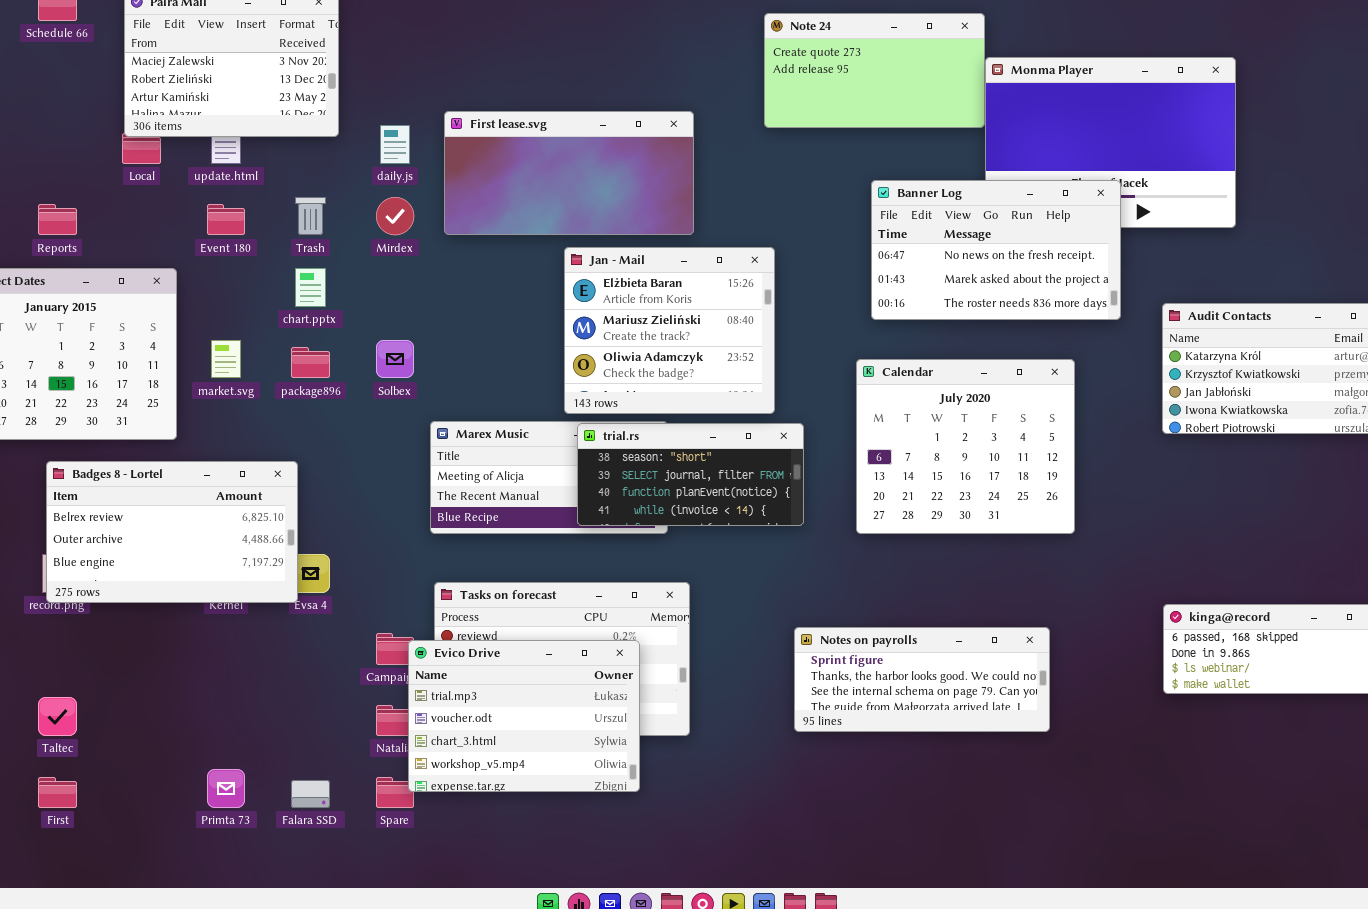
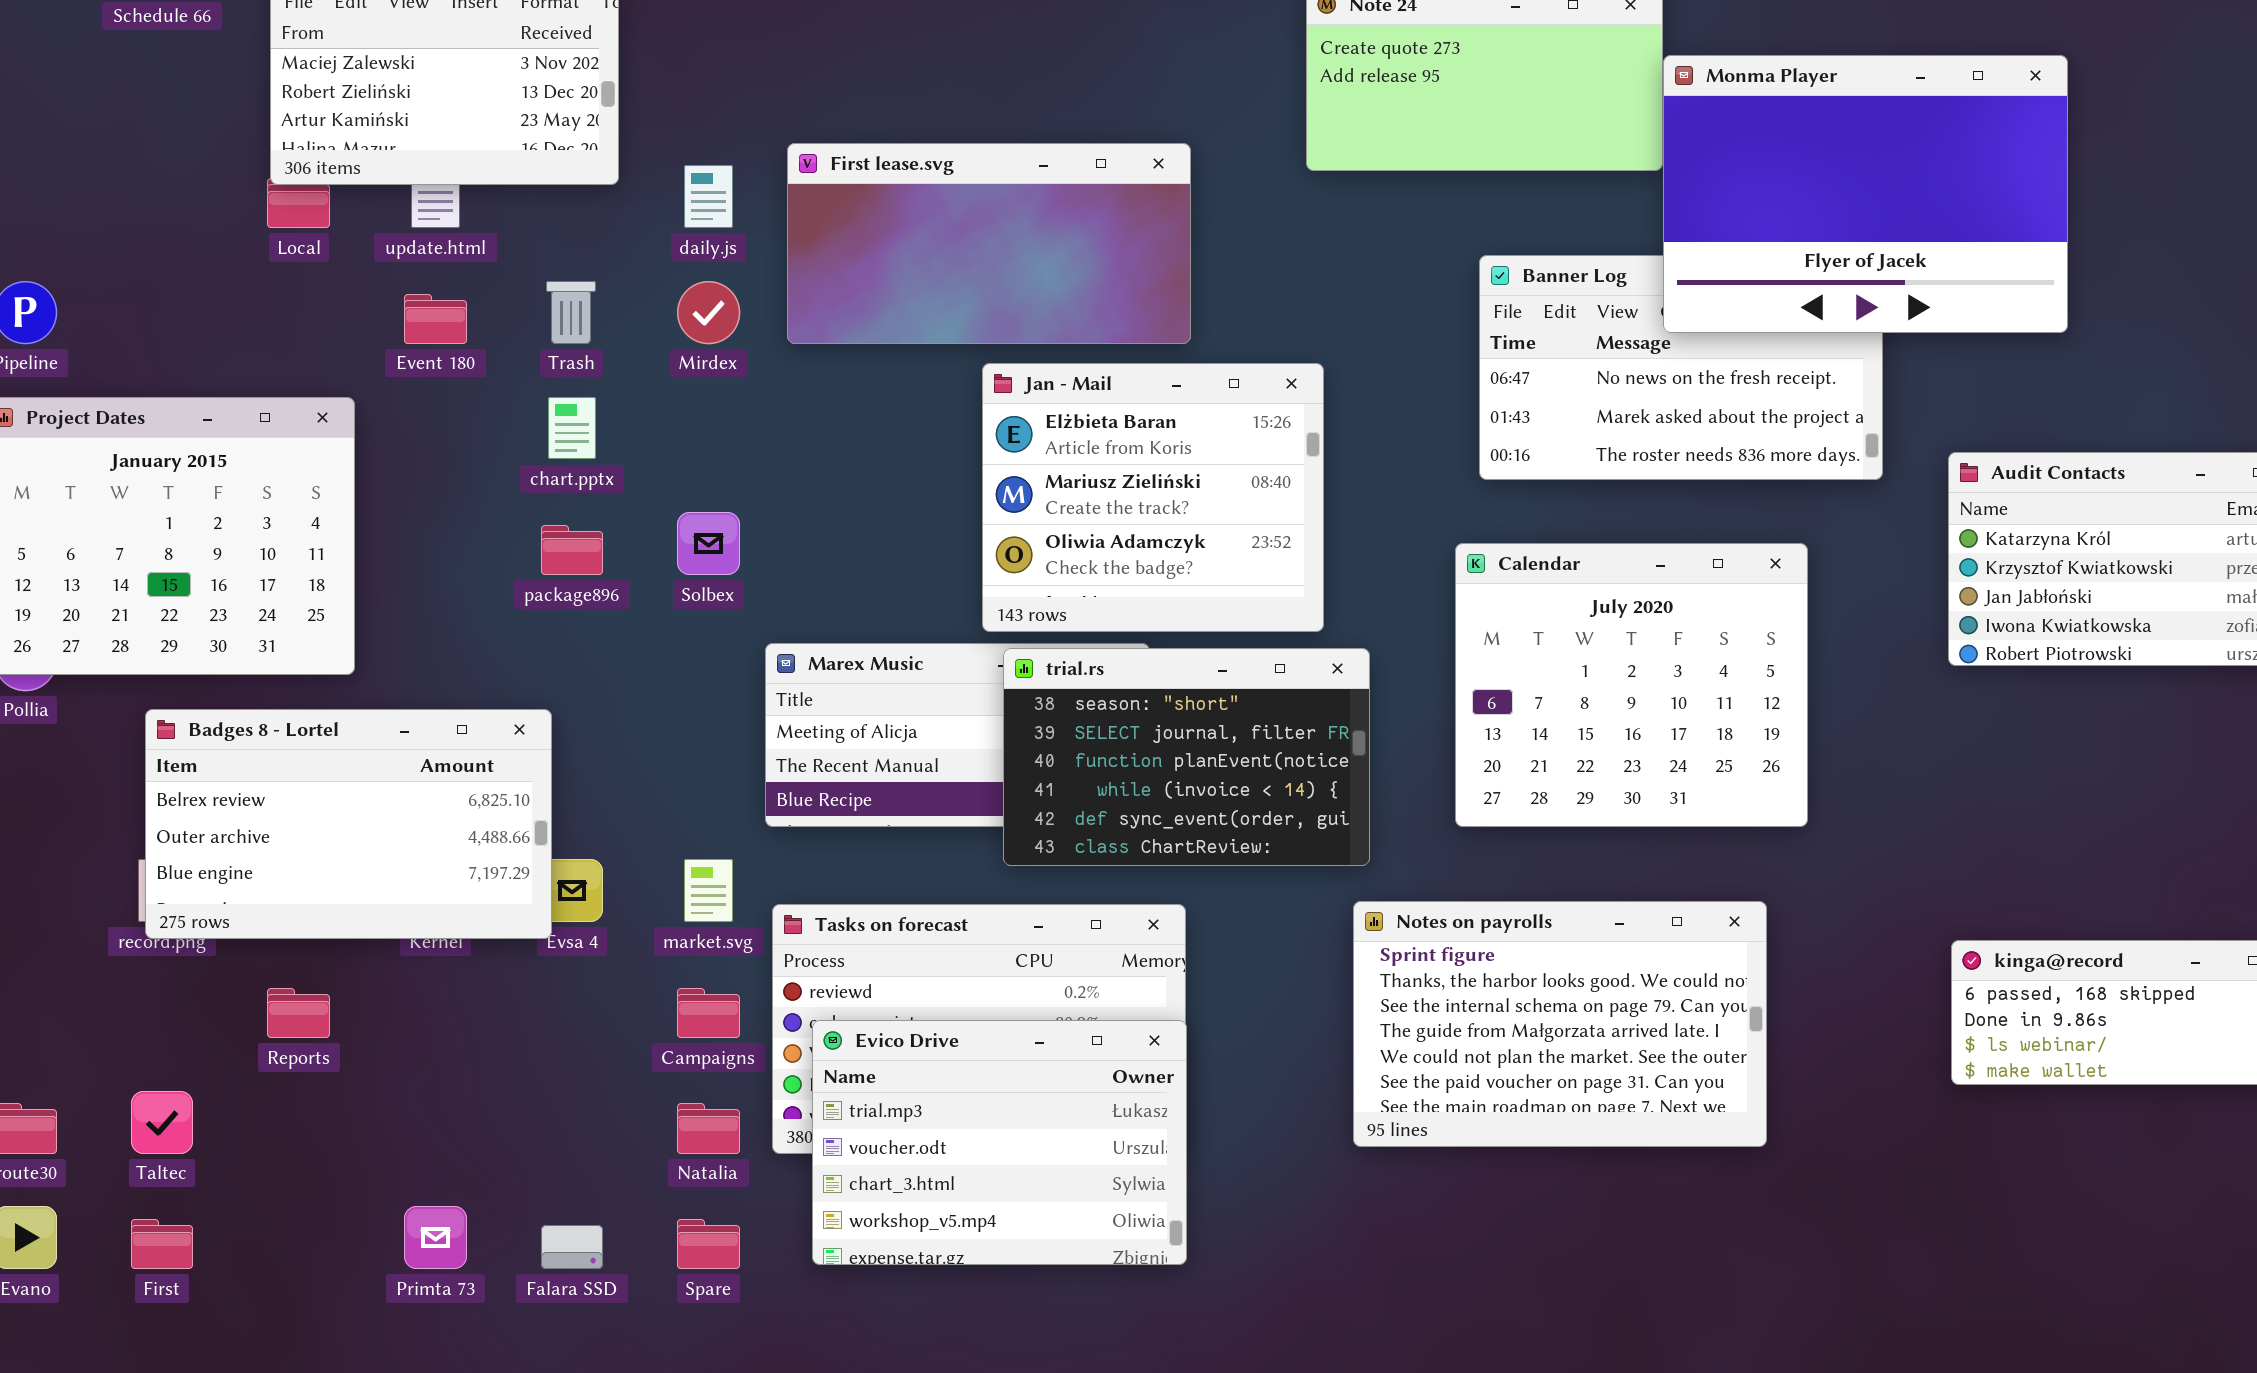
Monma Player: [985,57,1236,228] -> [1663,55,2068,333], raised
Reports: [38,204,77,235] -> [267,988,330,1038], moved
market.svg: [211,340,241,378] -> [684,859,733,922], moved
trial.rs: [577,423,804,526] -> [1003,648,1370,866], resized
Notes on payrolls: [794,627,1050,732] -> [1353,901,1767,1147], resized
Evico Drive: [408,640,640,792] -> [812,1020,1187,1265], moved

